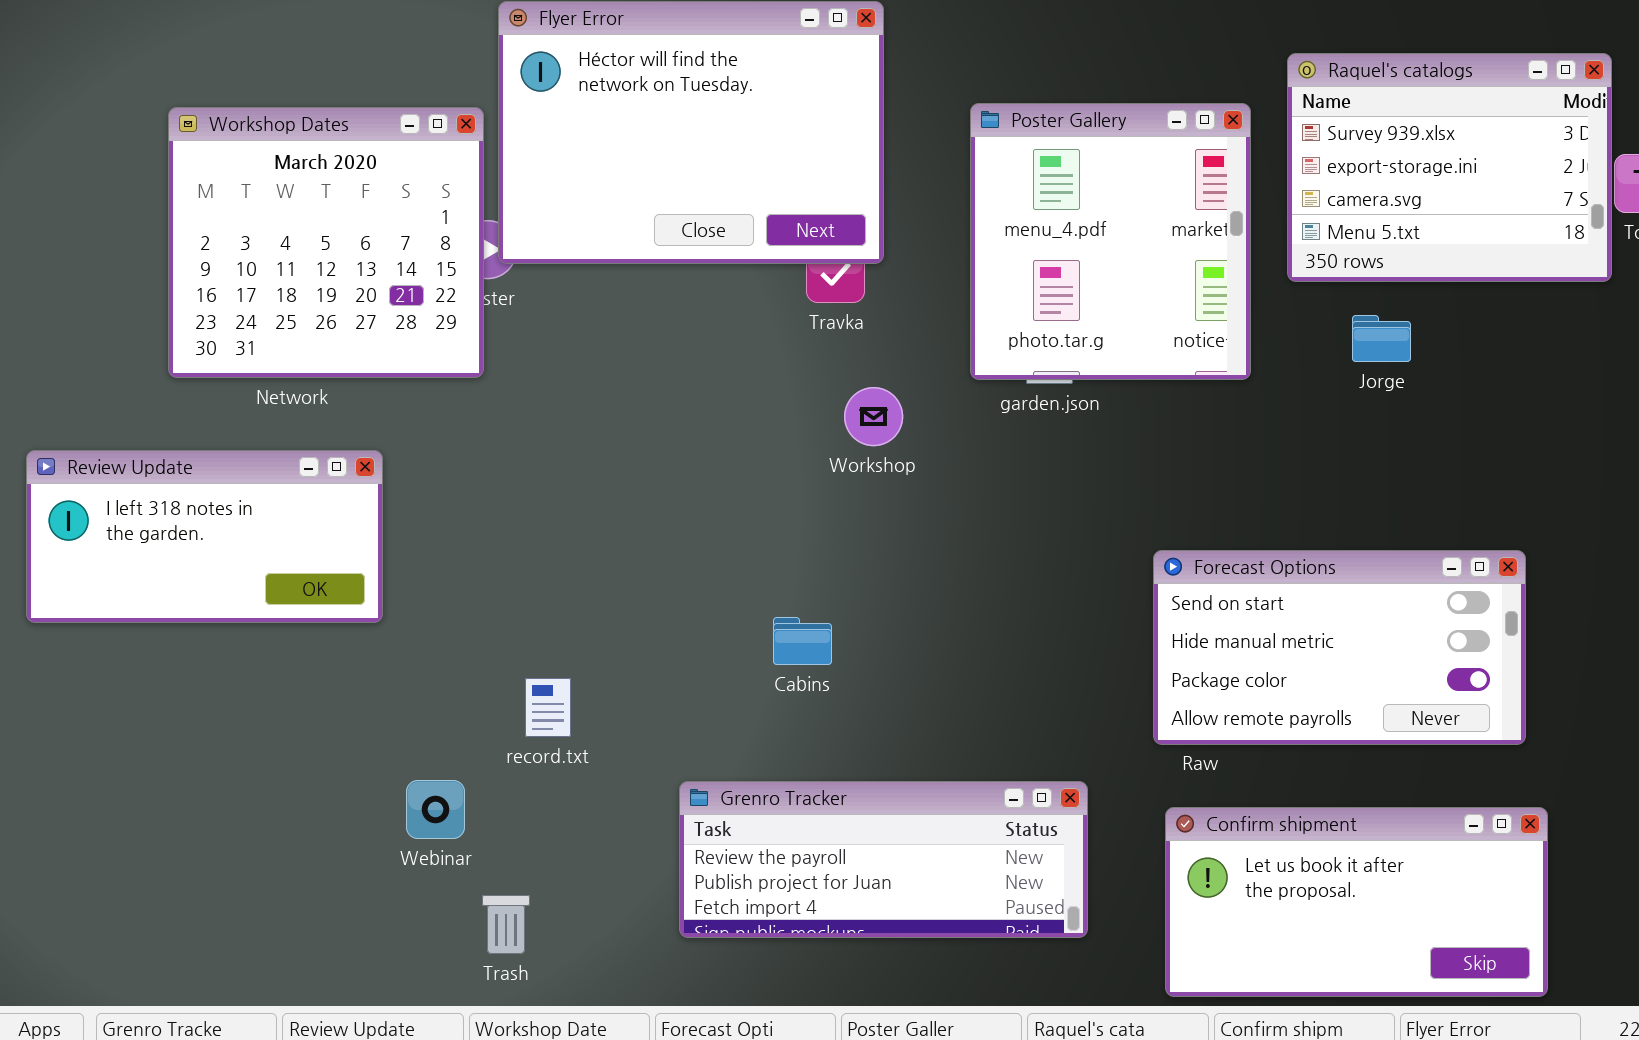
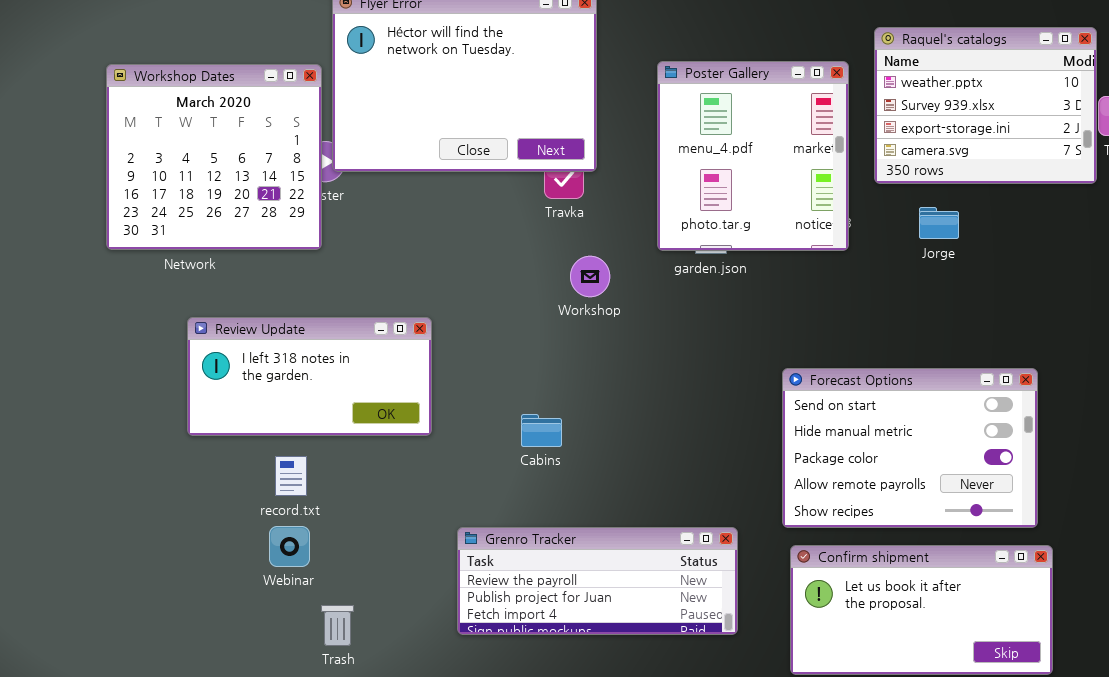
Raquel's catalogs: [1287,53,1612,282] -> [874,27,1097,184], scrolled up 1 row
Review Update: [26,450,383,623] -> [187,317,432,436], moved
Forecast Options: [1153,550,1526,745] -> [782,368,1038,528], resized
record.txt: [525,678,571,737] -> [275,456,307,496], moved

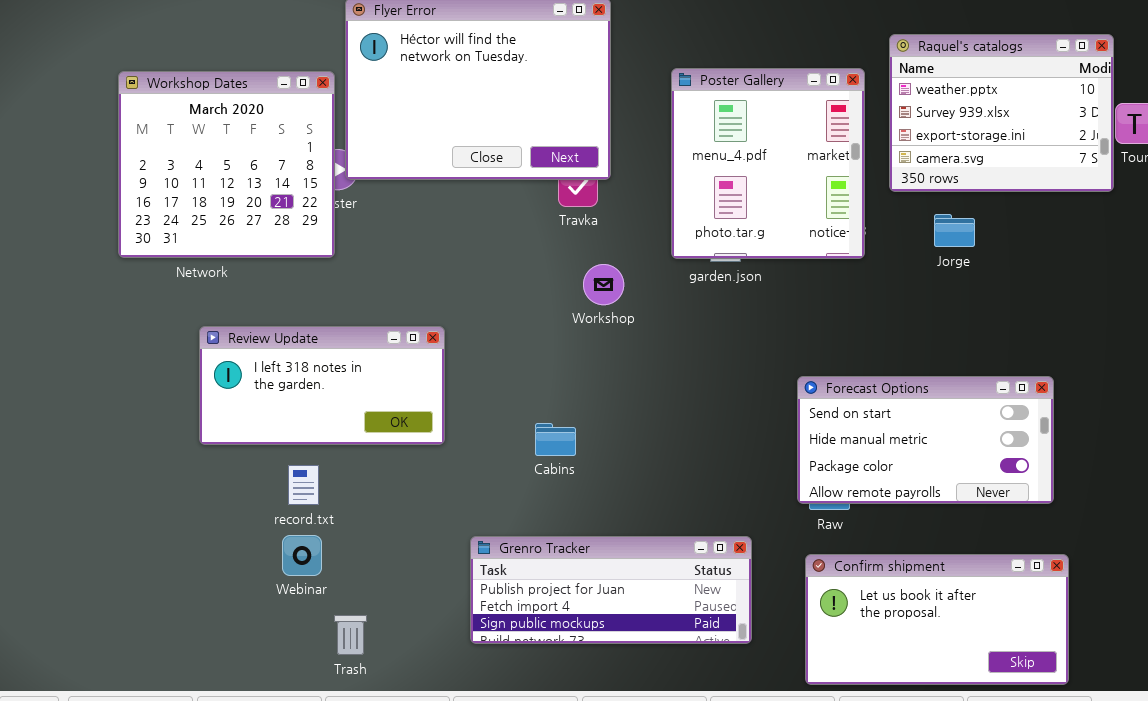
Forecast Options: [782,368,1038,528] -> [797,376,1054,504], resized
Grenro Tracker: [457,527,738,635] -> [470,536,752,644], scrolled down 1 row

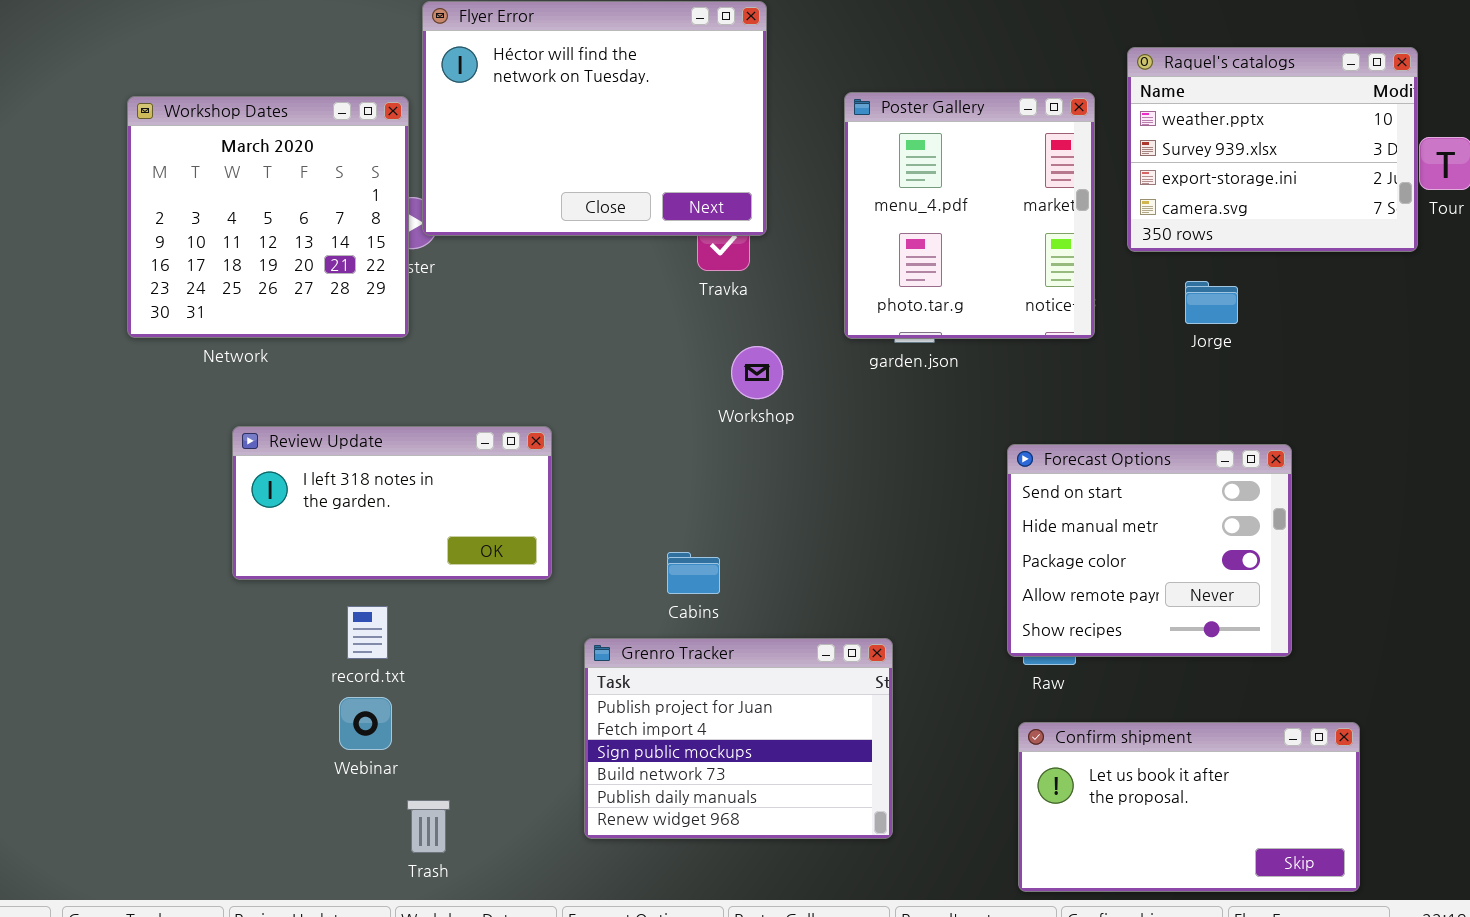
Forecast Options: [797,376,1054,504] -> [1007,444,1292,657], resized
Grenro Tracker: [470,536,752,644] -> [584,638,893,839], resized

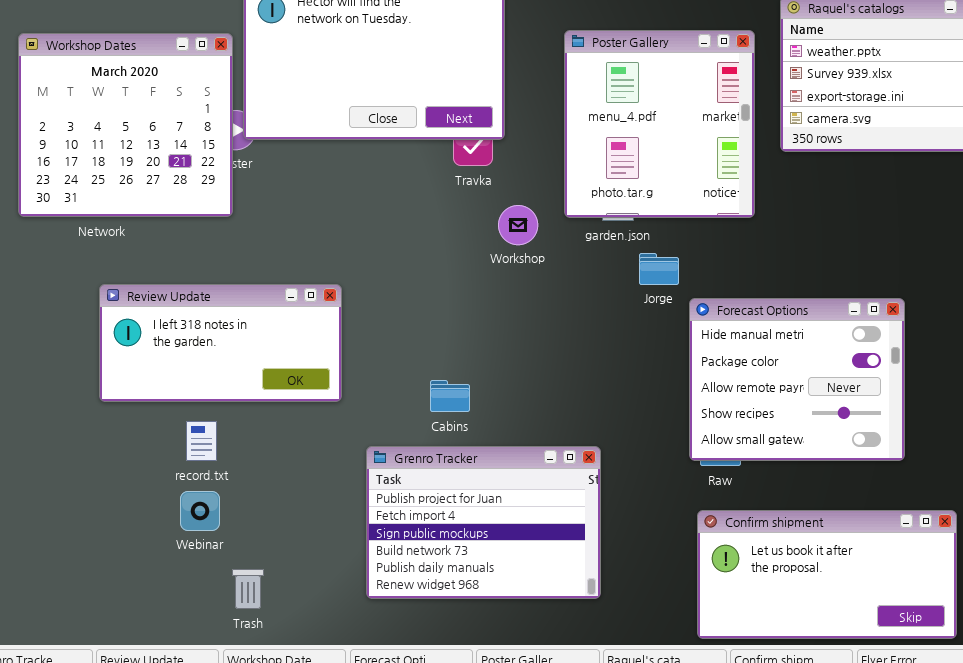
Jorge: [1185,281,1238,324] -> [639,253,679,285], moved
Workshop: [731,346,783,399] -> [498,205,538,245], moved
Forecast Options: [1007,444,1292,657] -> [689,298,905,461], scrolled down 1 row

